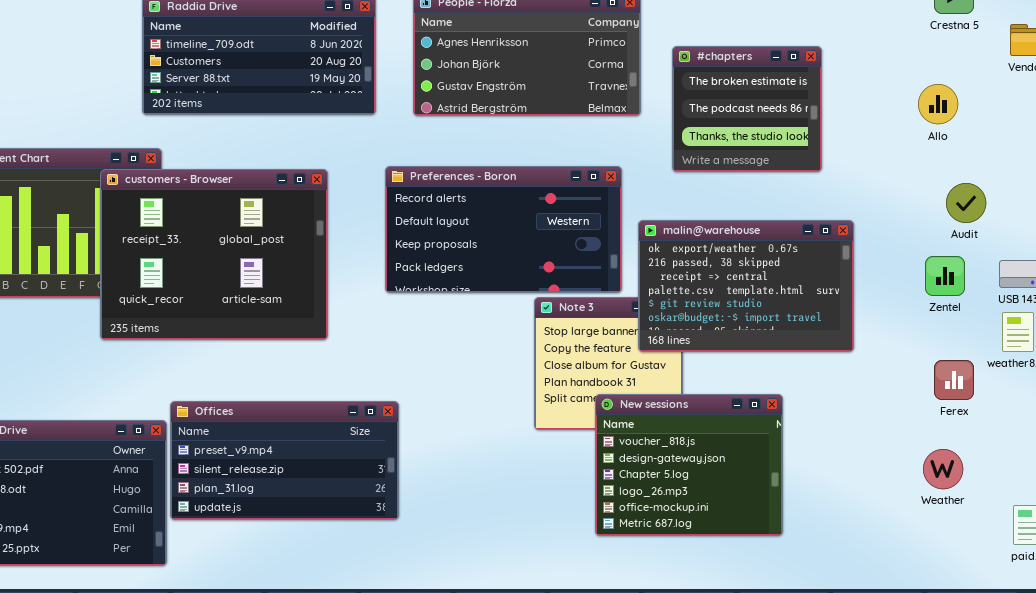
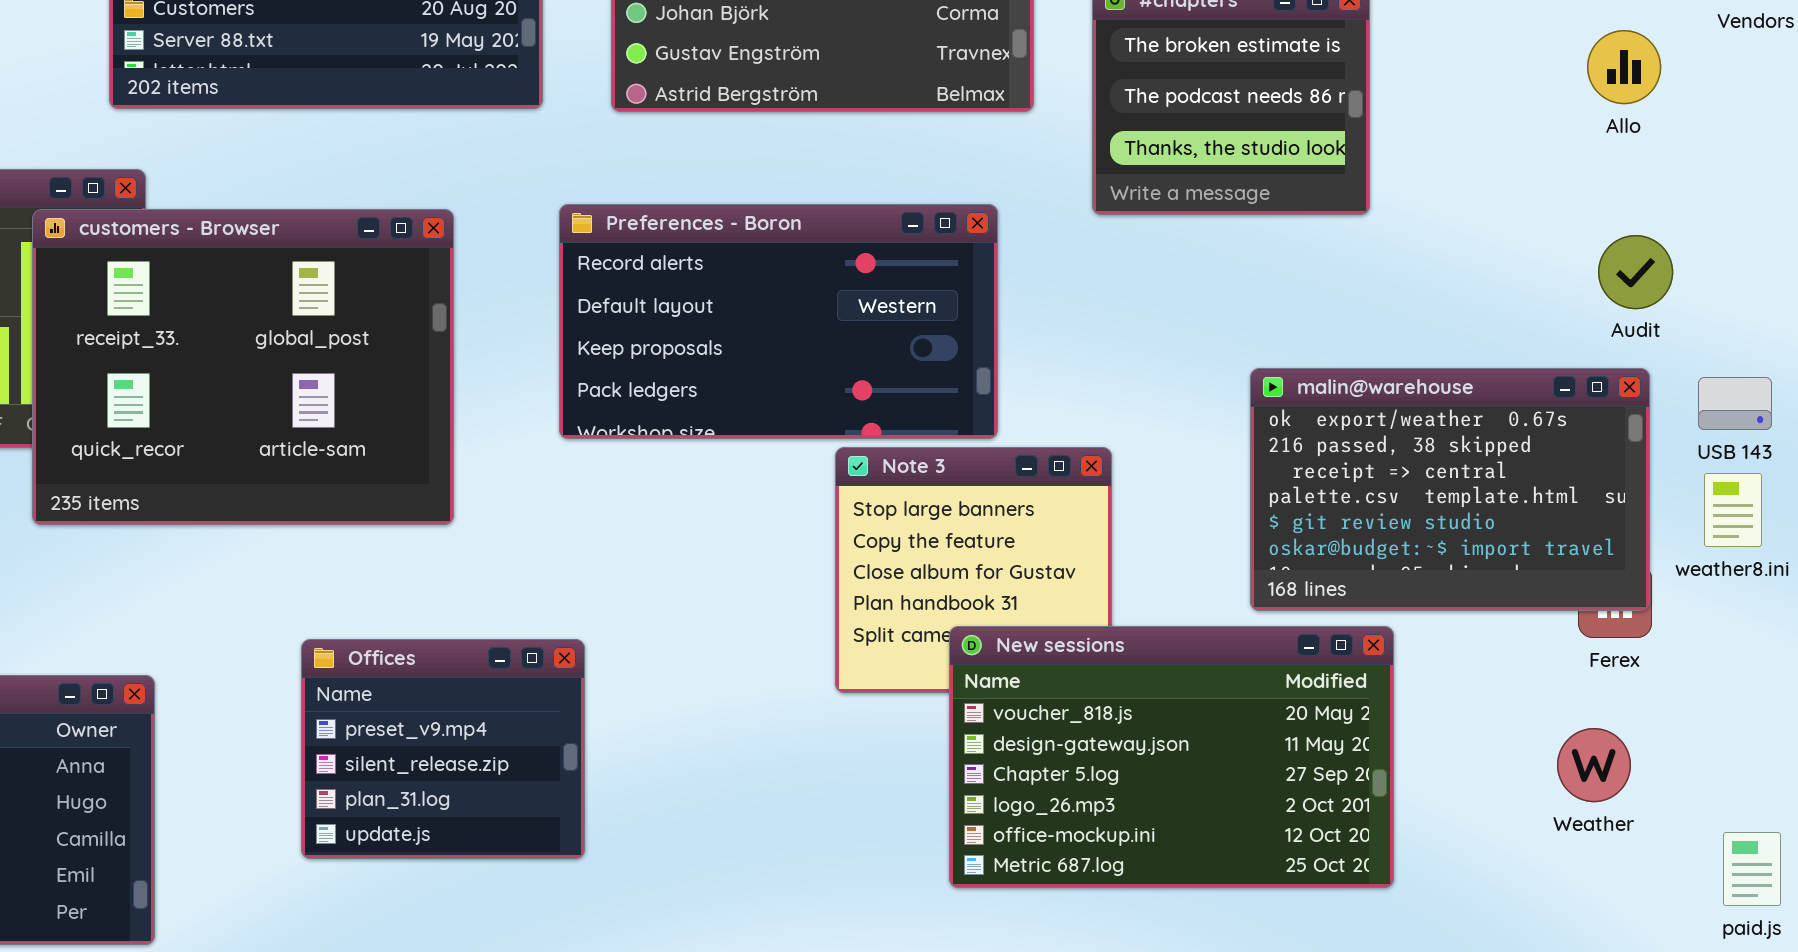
Allo: [918,84,958,124] -> [1587,30,1661,104], moved
malin@warehouse: [638,220,854,352] -> [1250,368,1650,611], moved
New sessions: [595,394,783,536] -> [949,626,1394,888], resized
Offices: [170,401,399,520] -> [301,639,585,859], resized

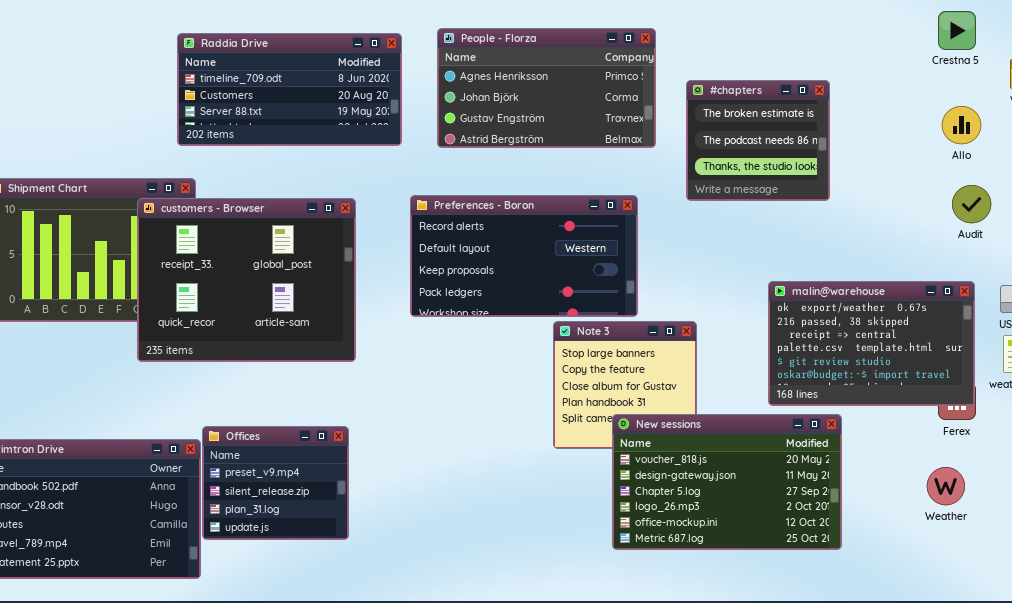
Audit: [1598,235,1673,309] -> [952,185,991,223], moved
Offices: [301,639,585,859] -> [202,426,349,540], moved

